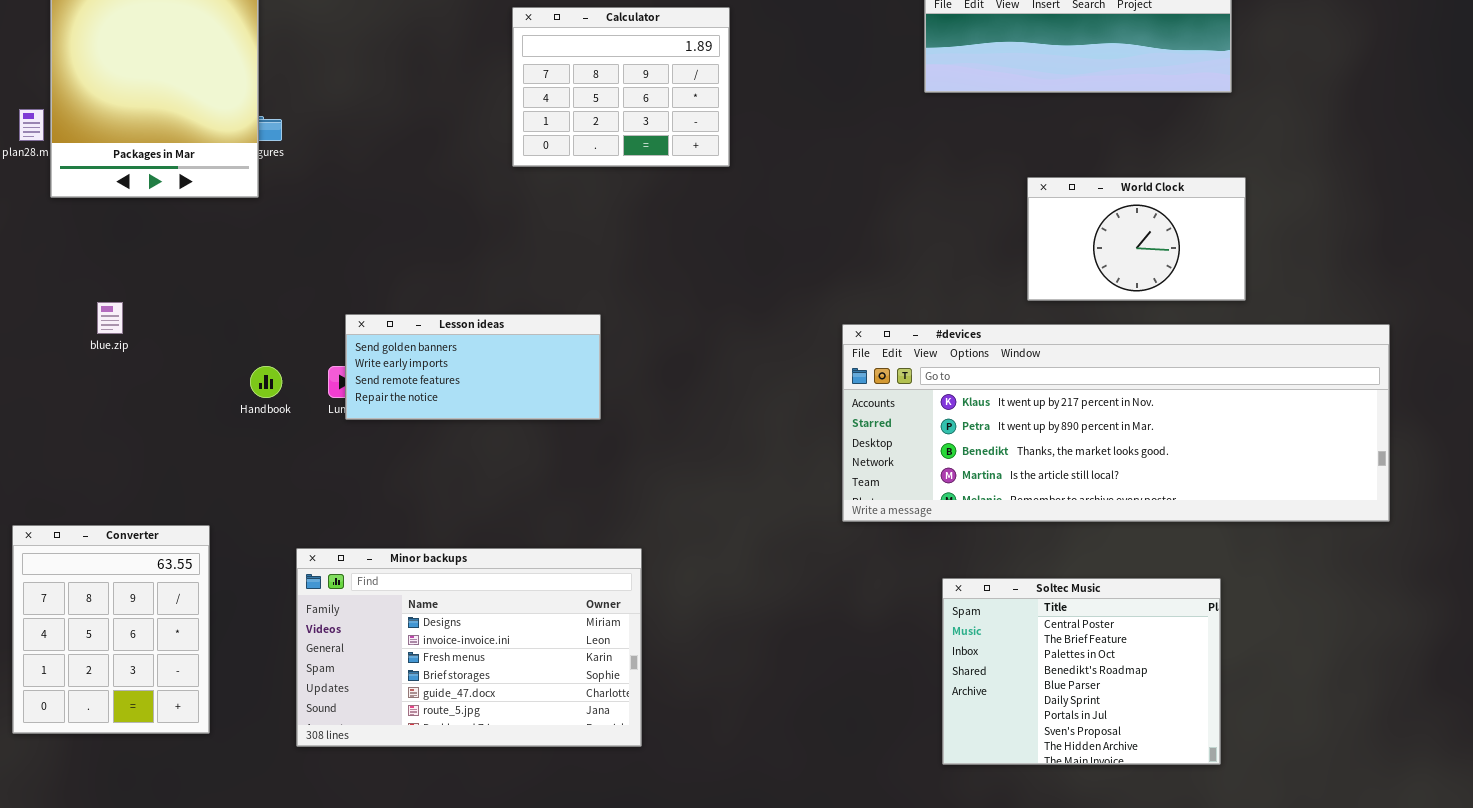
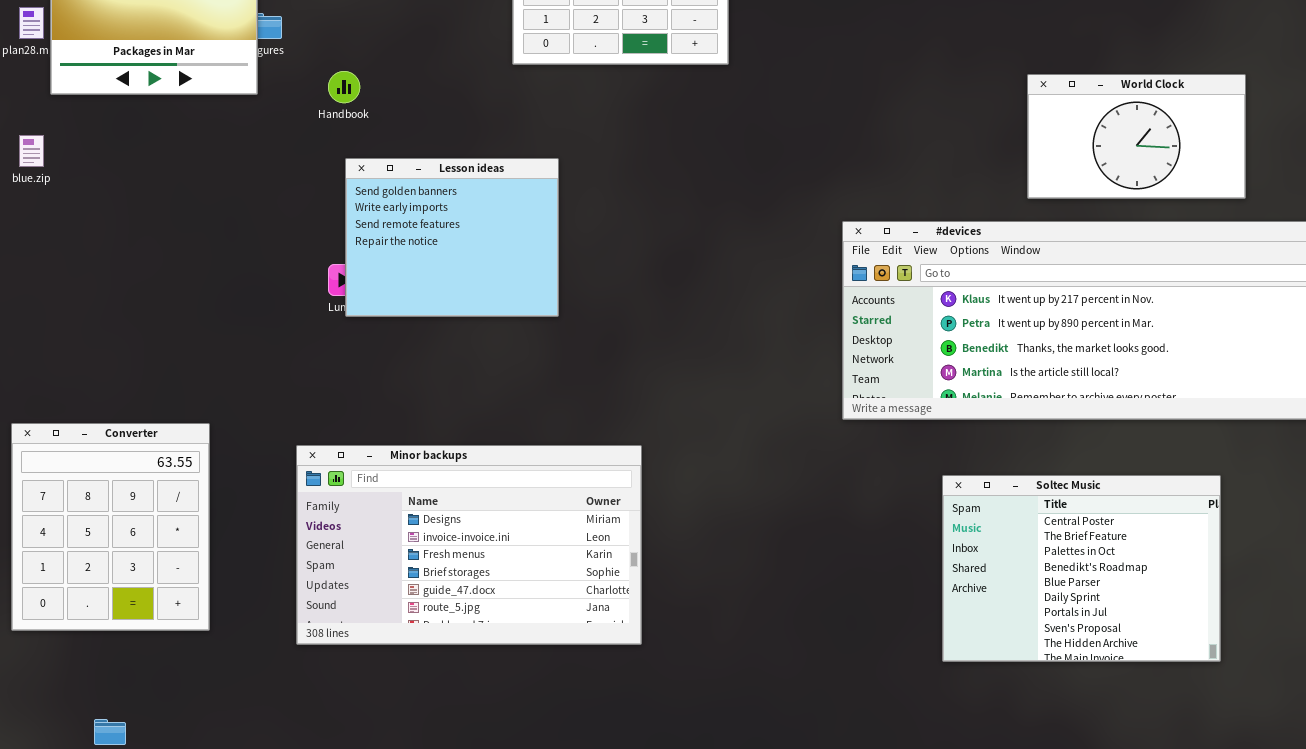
blue.zip: [97,302,123,334] -> [19,135,44,167], moved
Lesson ideas: [345,314,601,420] -> [345,158,559,317], resized
Handbook: [250,366,282,398] -> [328,71,360,103], moved

